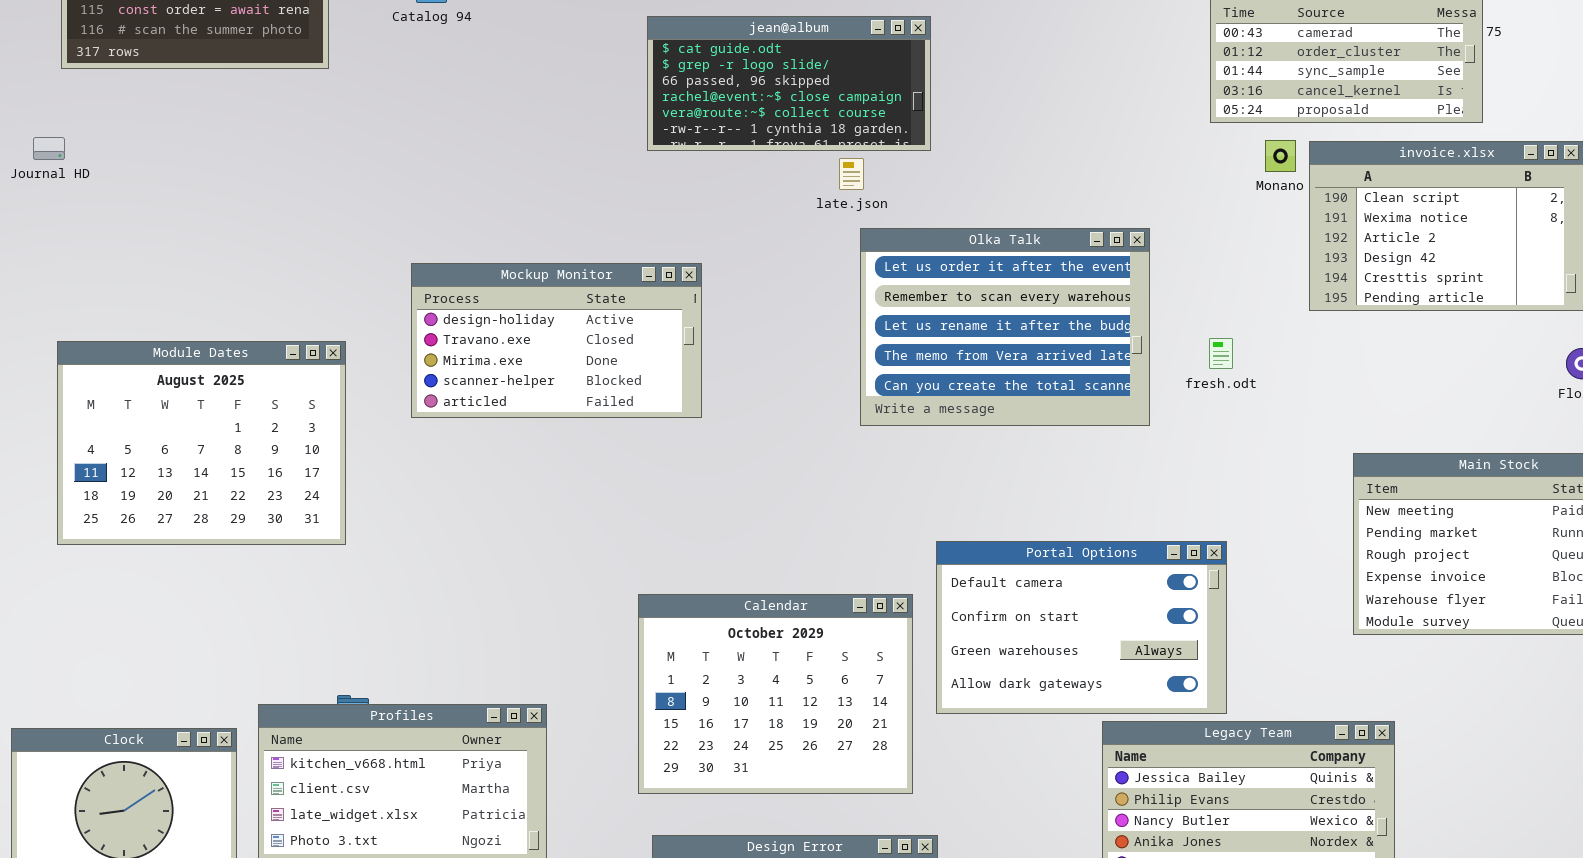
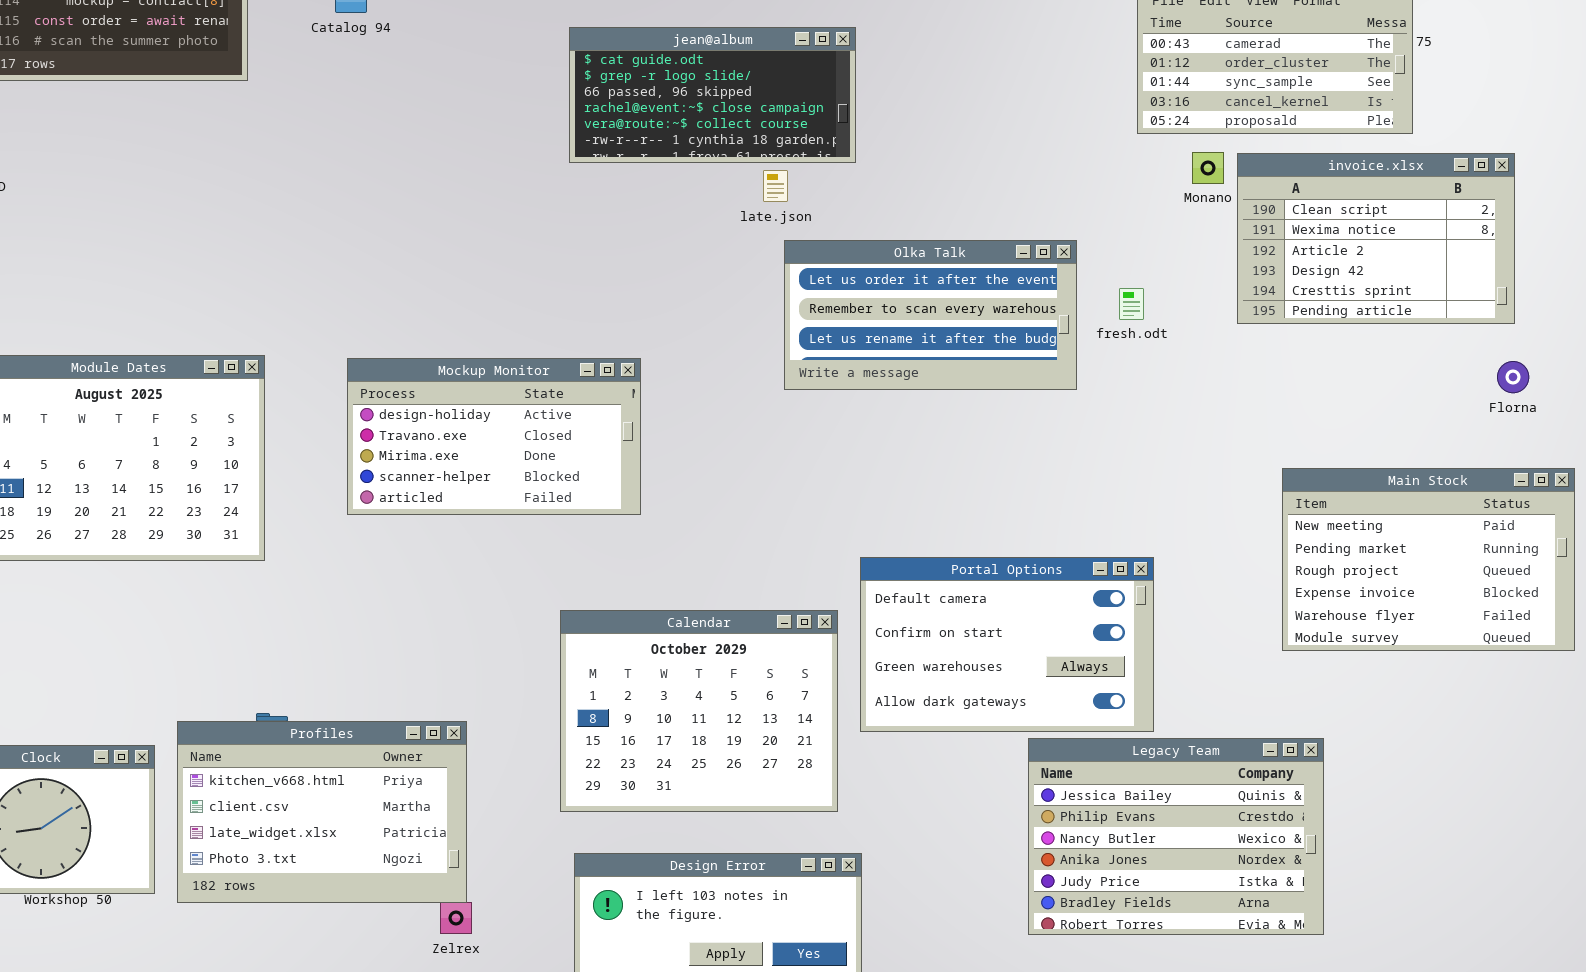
Olka Talk: [860,228,1150,426] -> [784,240,1077,390], resized
Mockup Monitor: [411,263,702,418] -> [347,358,641,515], moved
fresh.odt: [1209,338,1233,369] -> [1119,288,1144,320], moved

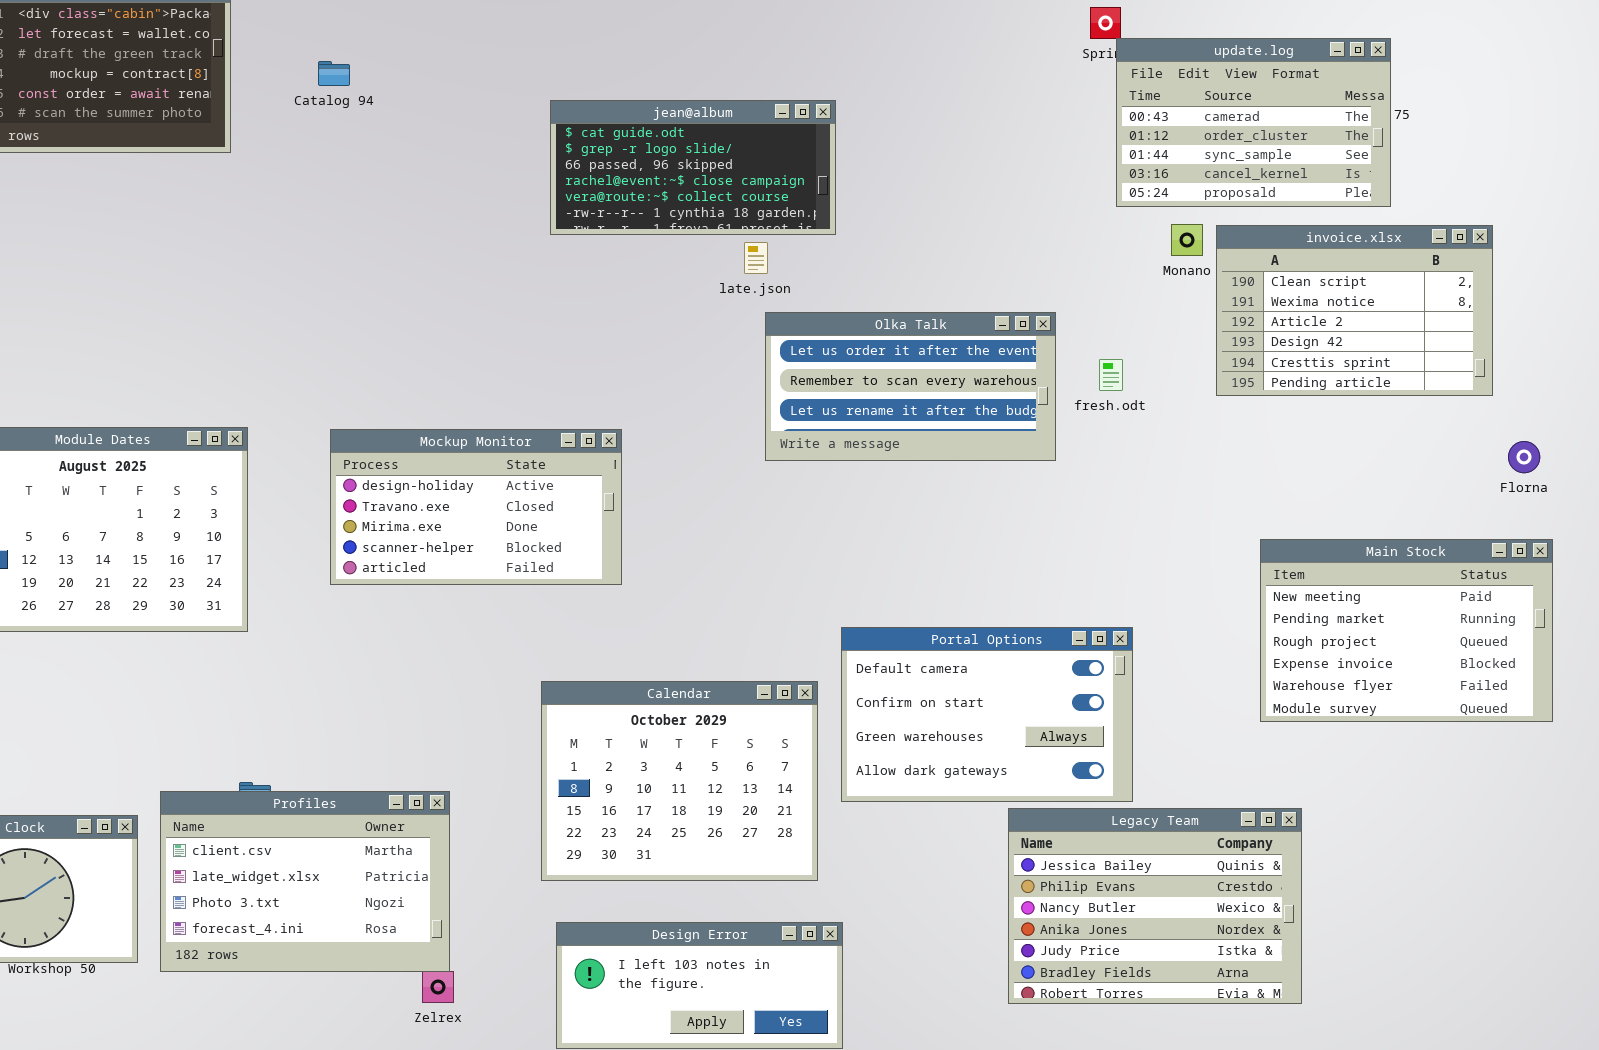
Florna: [1497,361,1529,393] -> [1508,441,1540,473], moved
Profiles: [177,721,467,903] -> [160,791,450,972], scrolled down 1 row

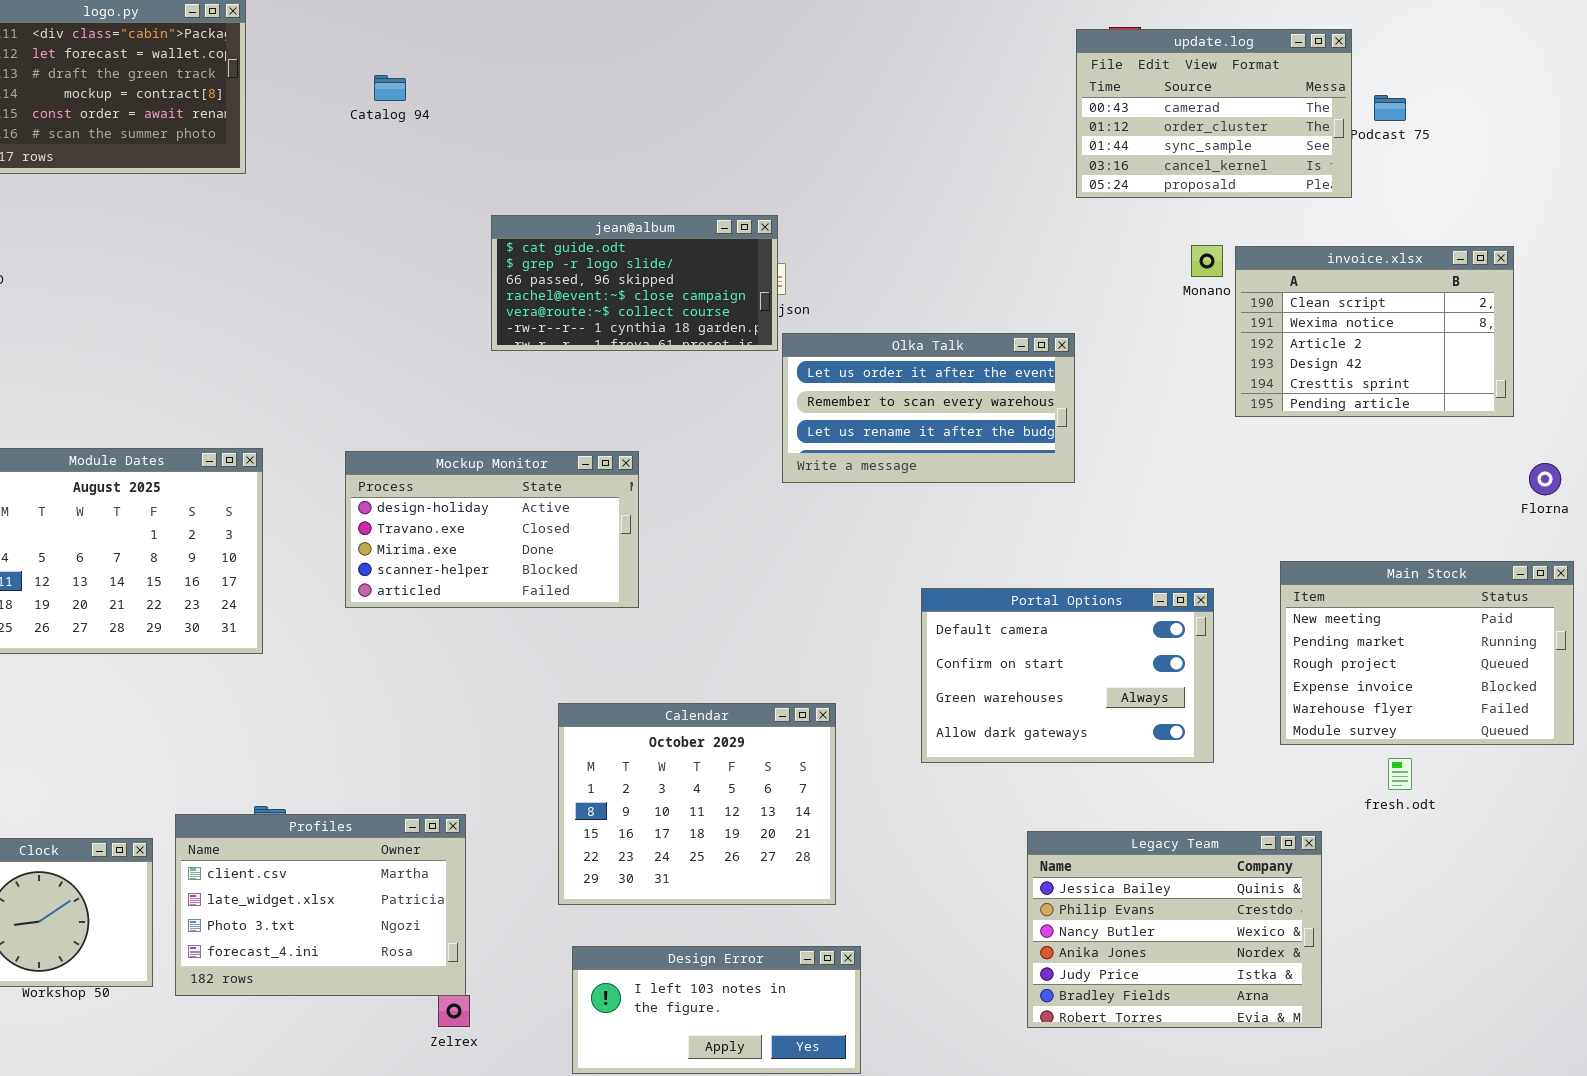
update.log: [1116,38,1391,207] -> [1076,29,1352,198], moved
Catalog 94: [318,61,350,86] -> [374,75,406,101], moved
jean@album: [550,100,836,235] -> [491,215,778,351], moved
fresh.odt: [1099,359,1123,391] -> [1388,758,1412,790], moved
Portal Options: [841,627,1133,802] -> [921,588,1214,763], moved

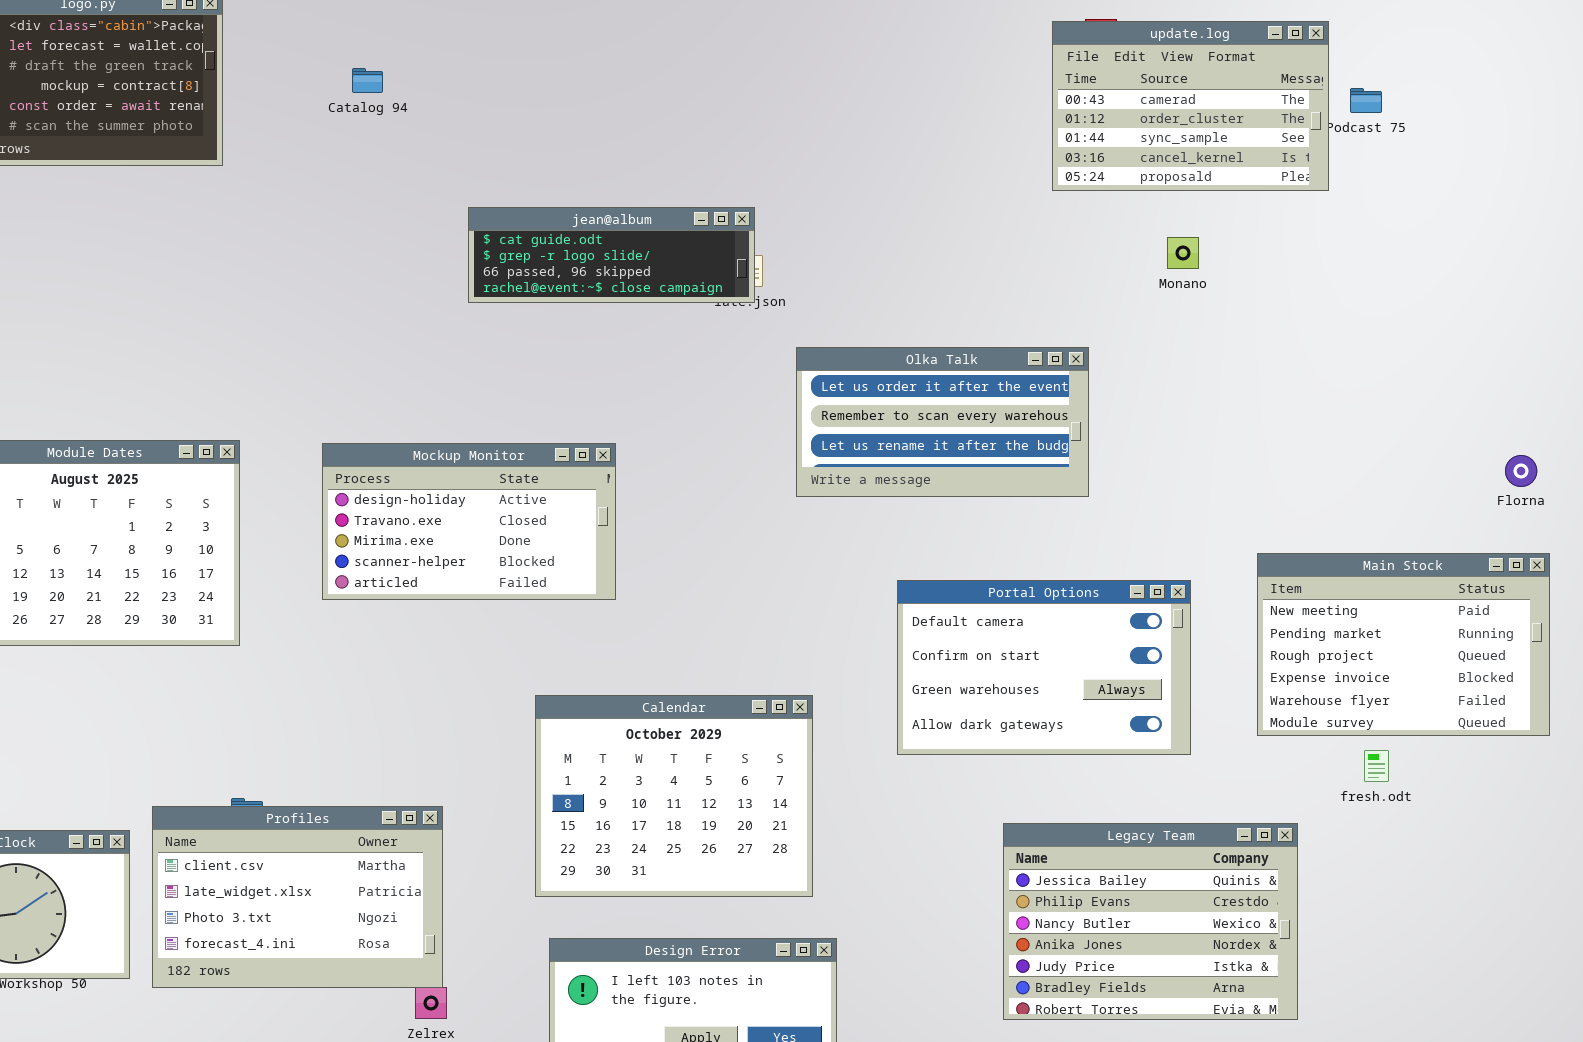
jean@album: [491,215,778,351] -> [468,207,755,303], resized
invoice.xlsx: [1235,246,1514,417] -> none, closed
Olka Talk: [782,333,1075,483] -> [796,347,1089,497], moved

